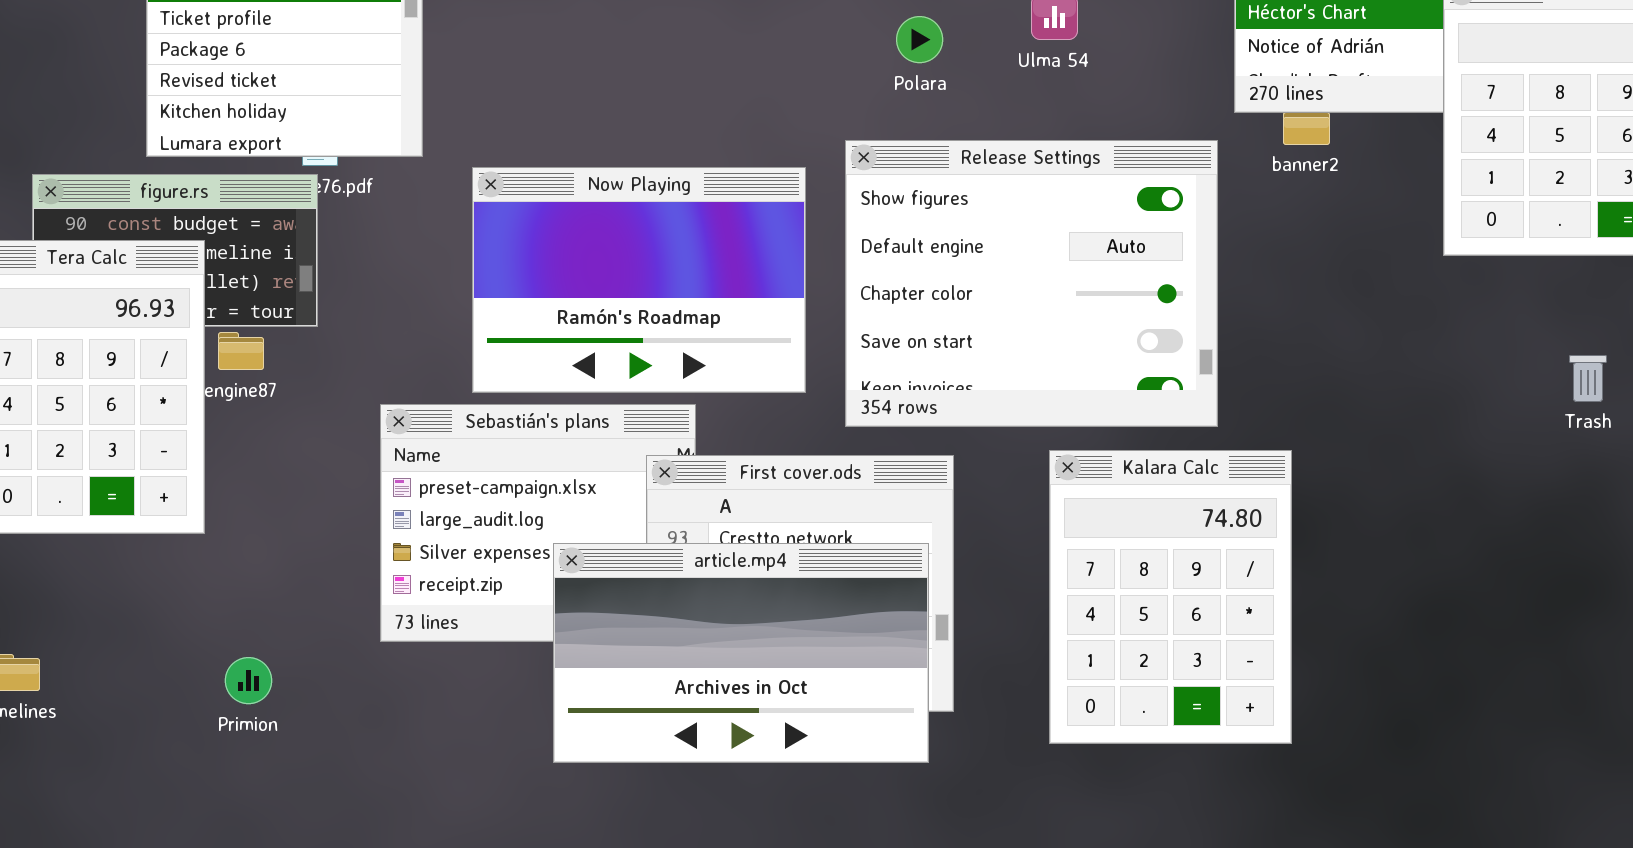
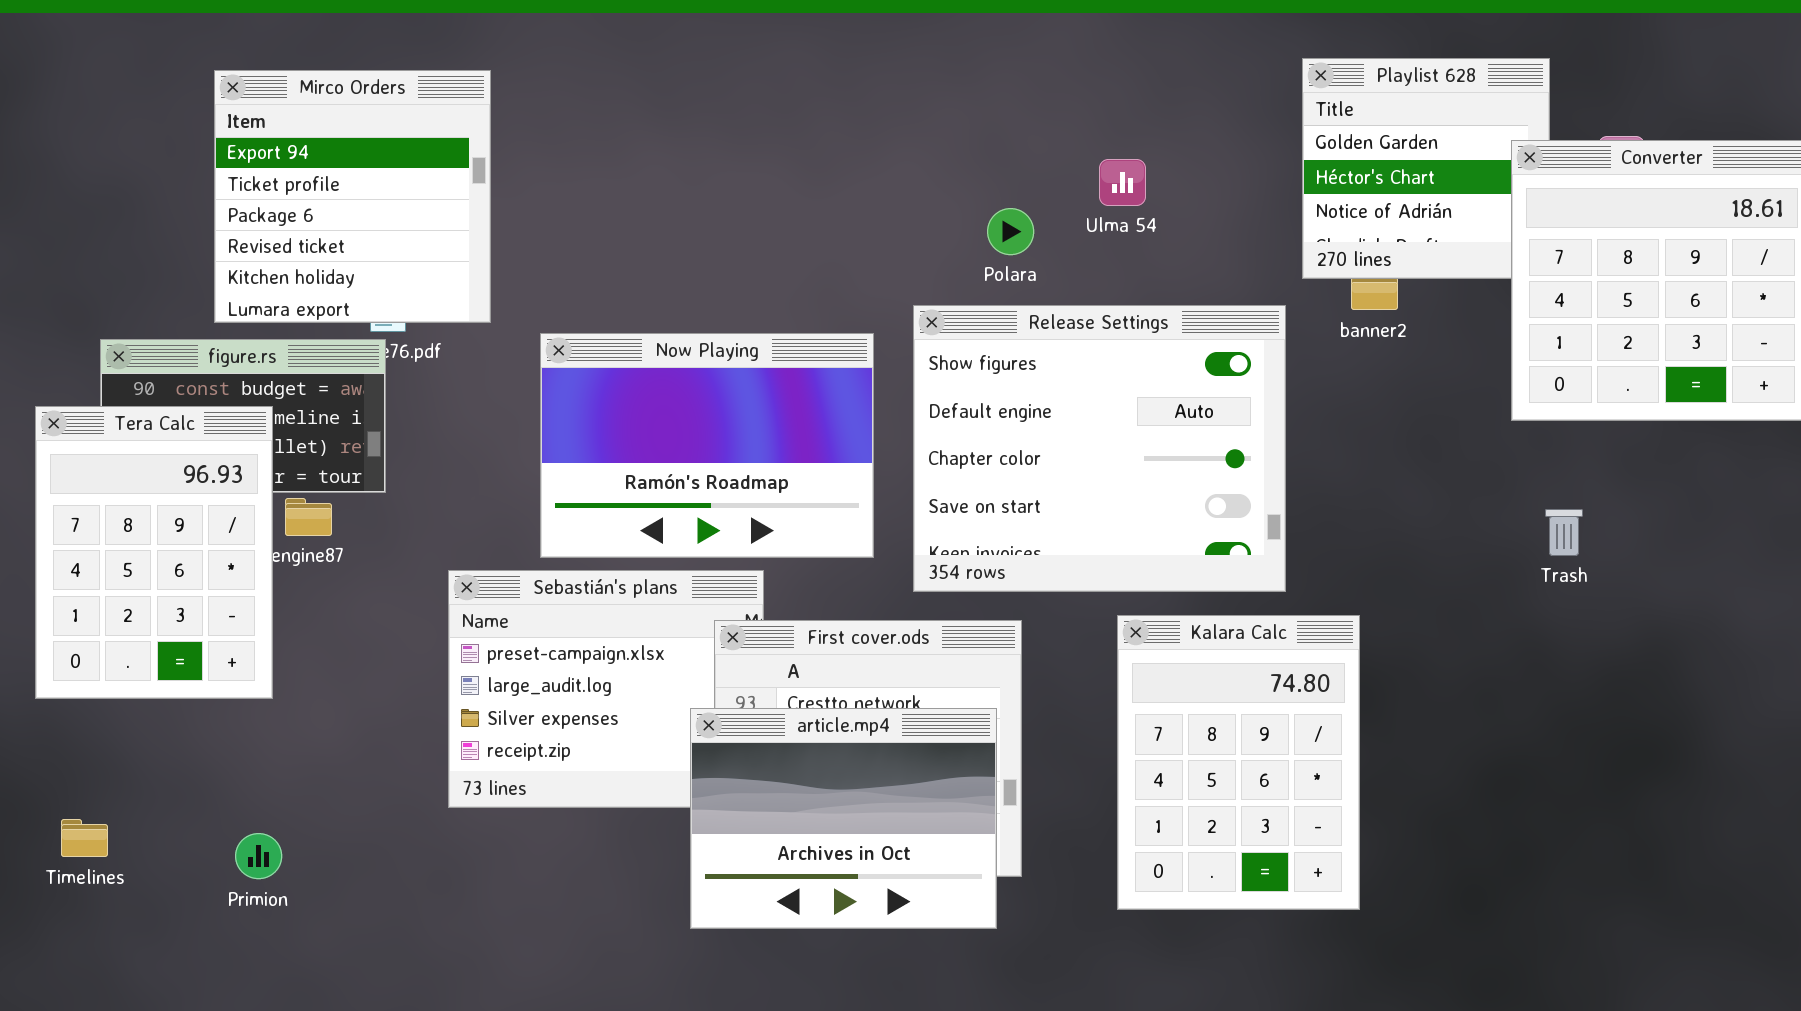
Polara: [896,16,943,63] -> [987,208,1034,255], moved
Trash: [1569,355,1607,402] -> [1545,509,1583,556], moved
article.mp4: [553,543,929,763] -> [690,708,997,929], resized
Primion: [225,657,272,704] -> [235,833,282,879], moved

